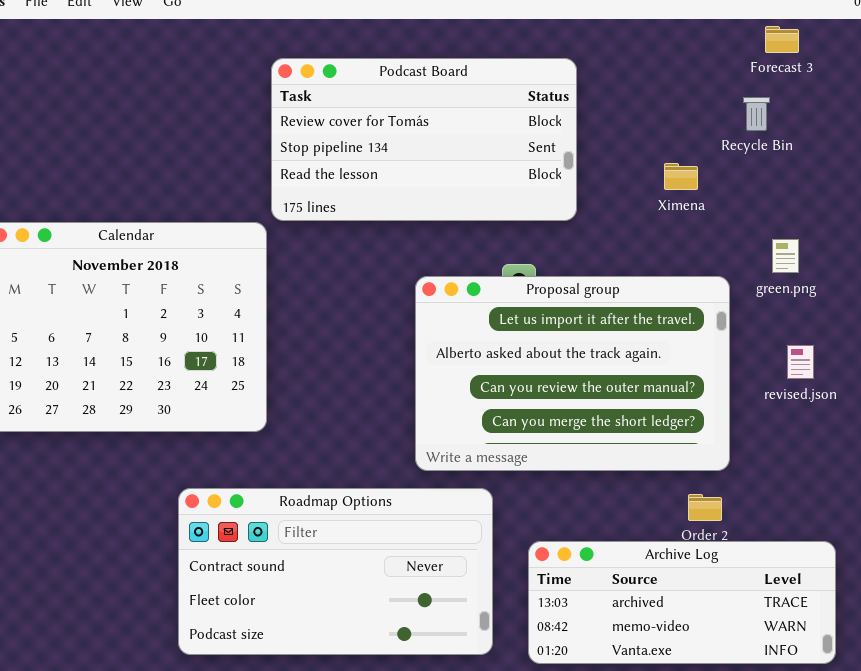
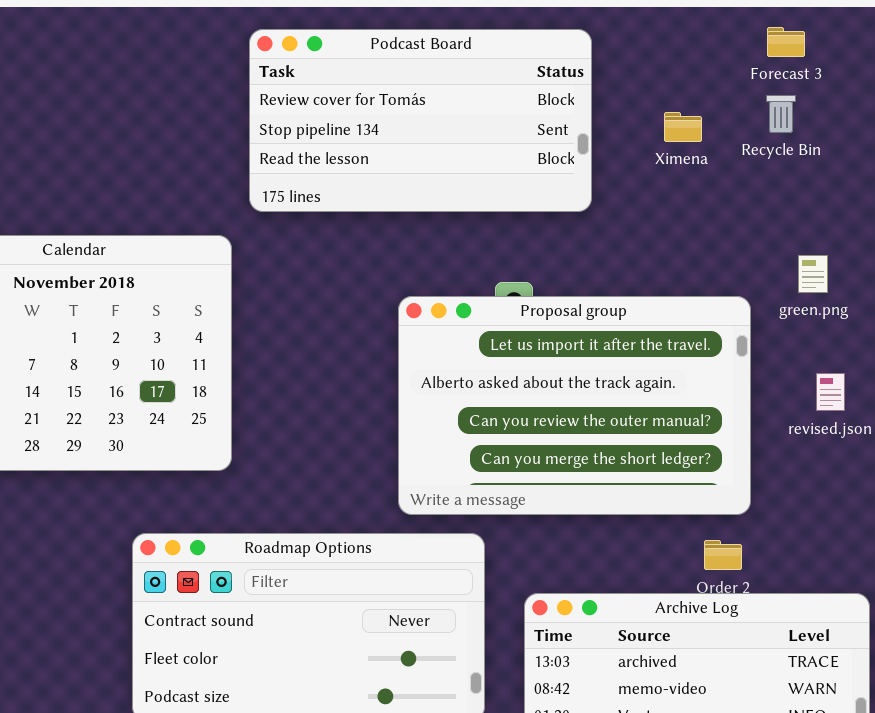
Forecast 3: [765,26,799,53] -> [767,27,805,57], moved
Podcast Board: [271,58,577,221] -> [249,29,592,212], moved
Ximena: [664,163,698,190] -> [664,112,702,142], moved

